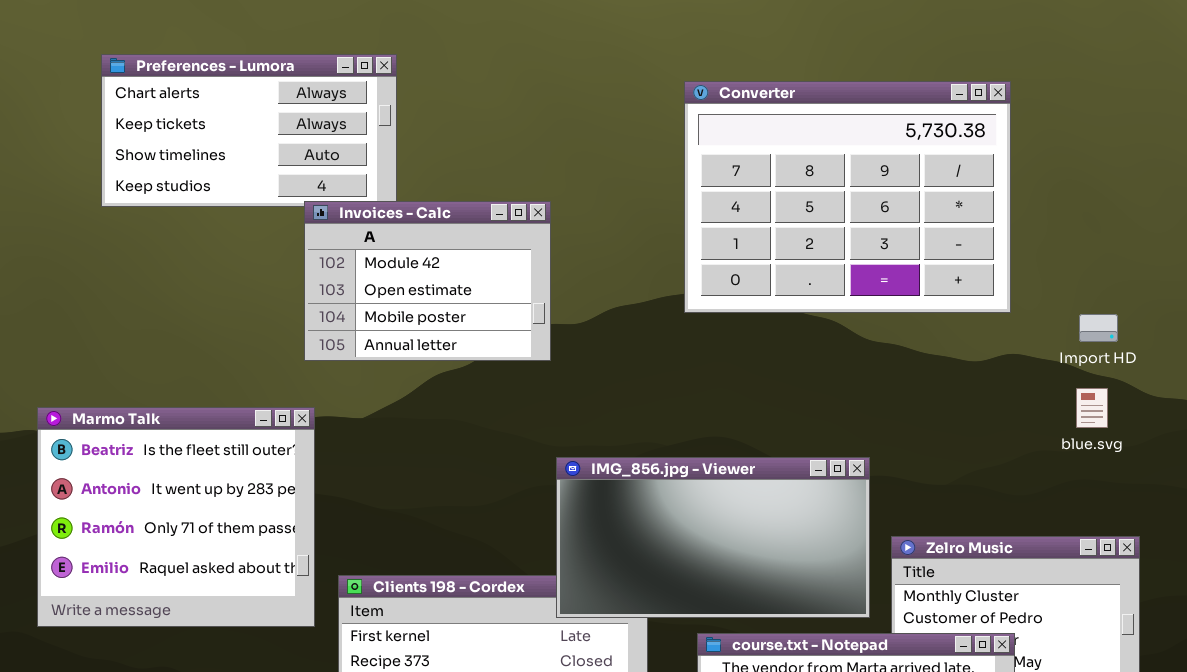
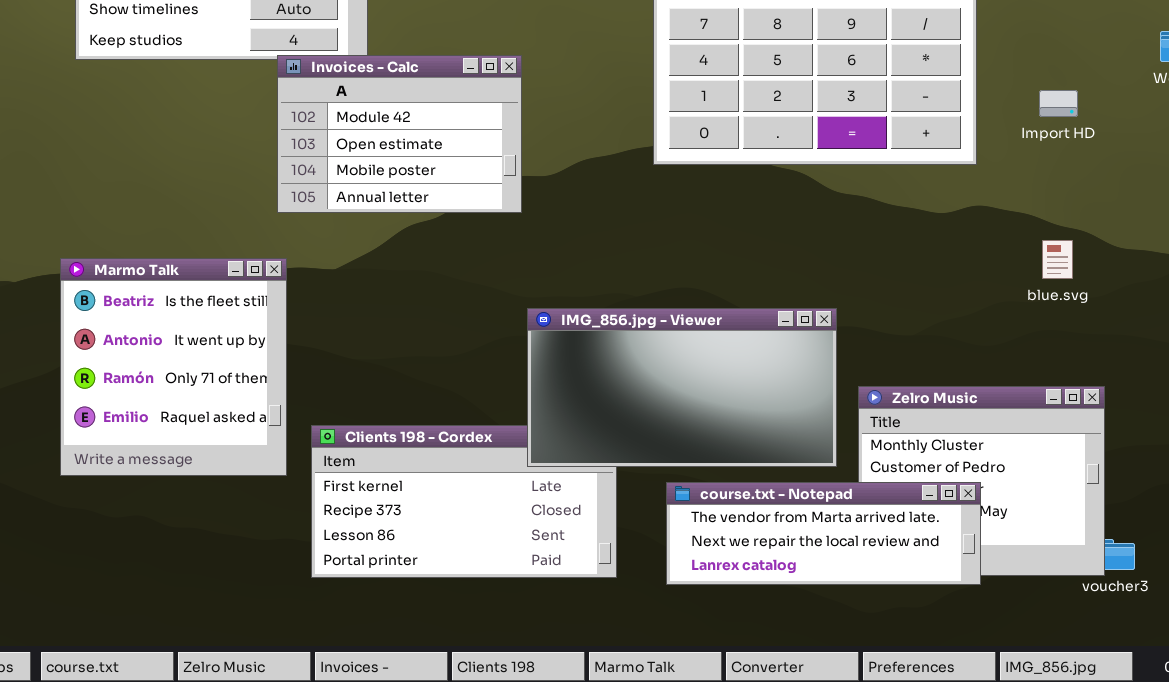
Import HD: [1079,314,1118,342] -> [1039,90,1078,117], moved
Marmo Talk: [37,407,315,627] -> [60,258,287,476], resized

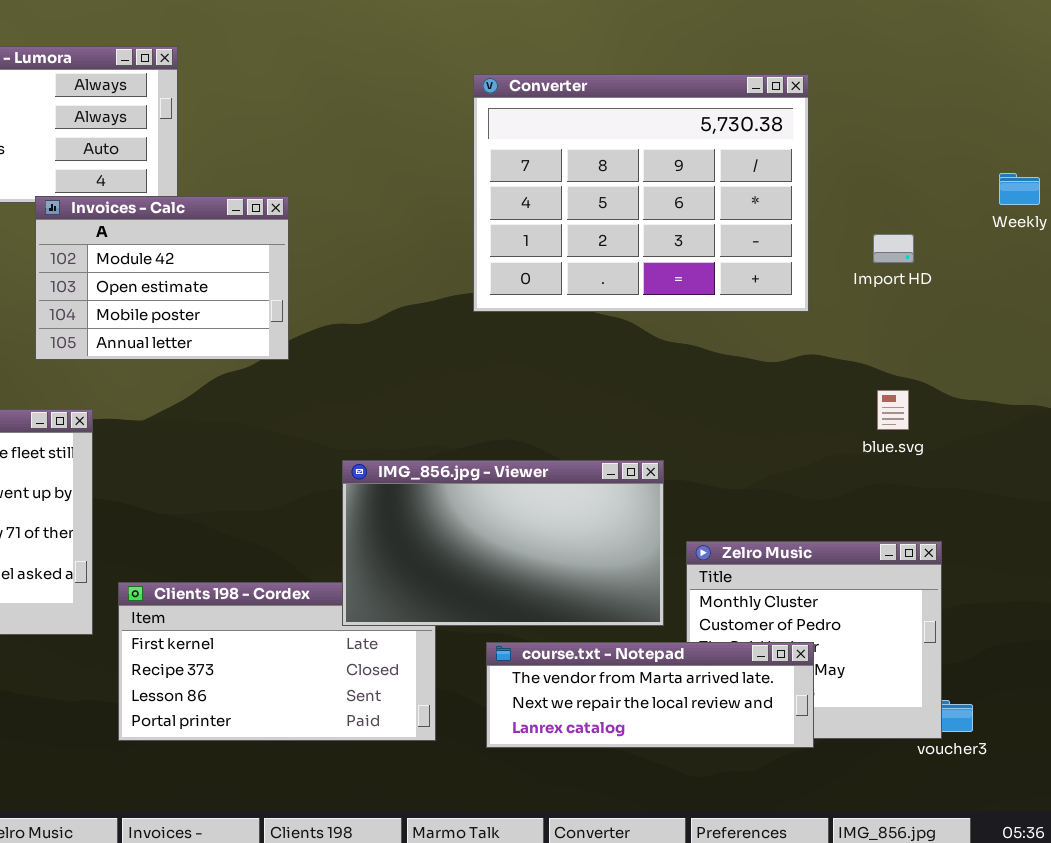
Invoices - Calc: [277,55,522,213] -> [35,196,289,360], moved

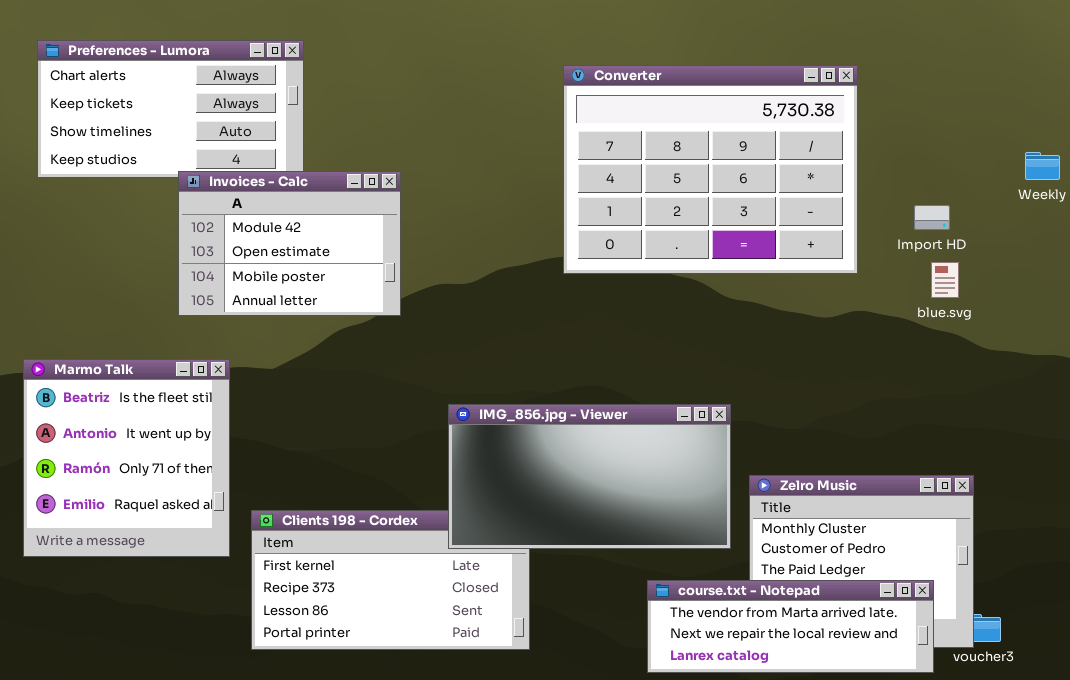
blue.svg: [877,390,909,430] -> [931,262,959,298], moved
course.txt - Notepad: [486,642,814,748] -> [647,580,934,673], moved

